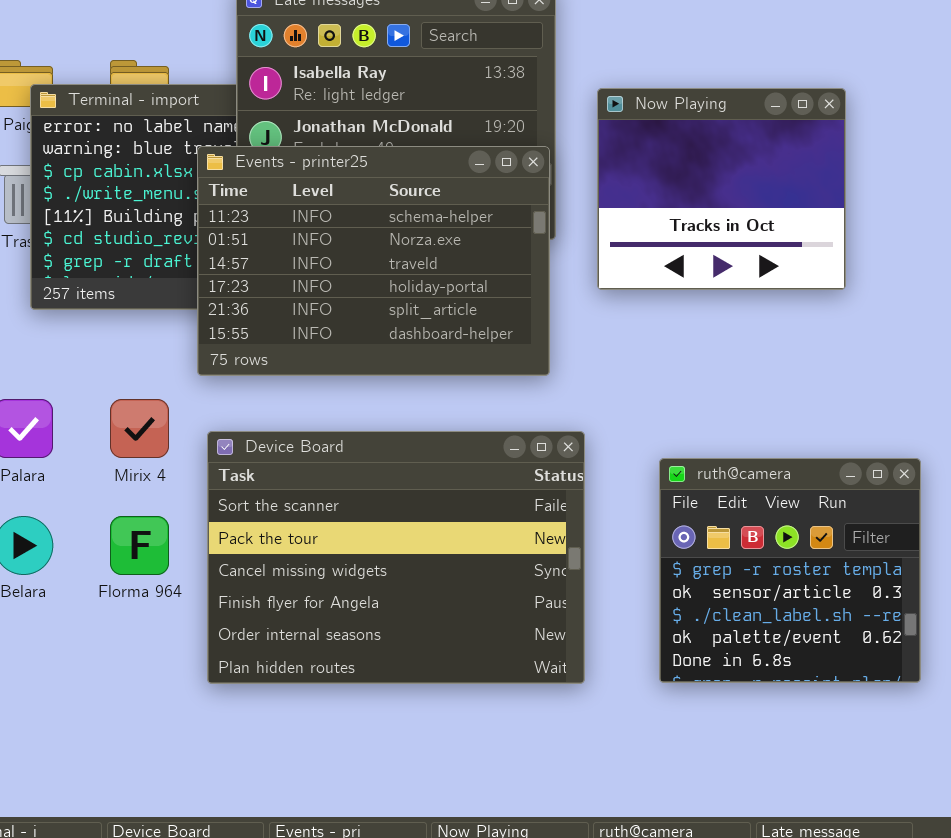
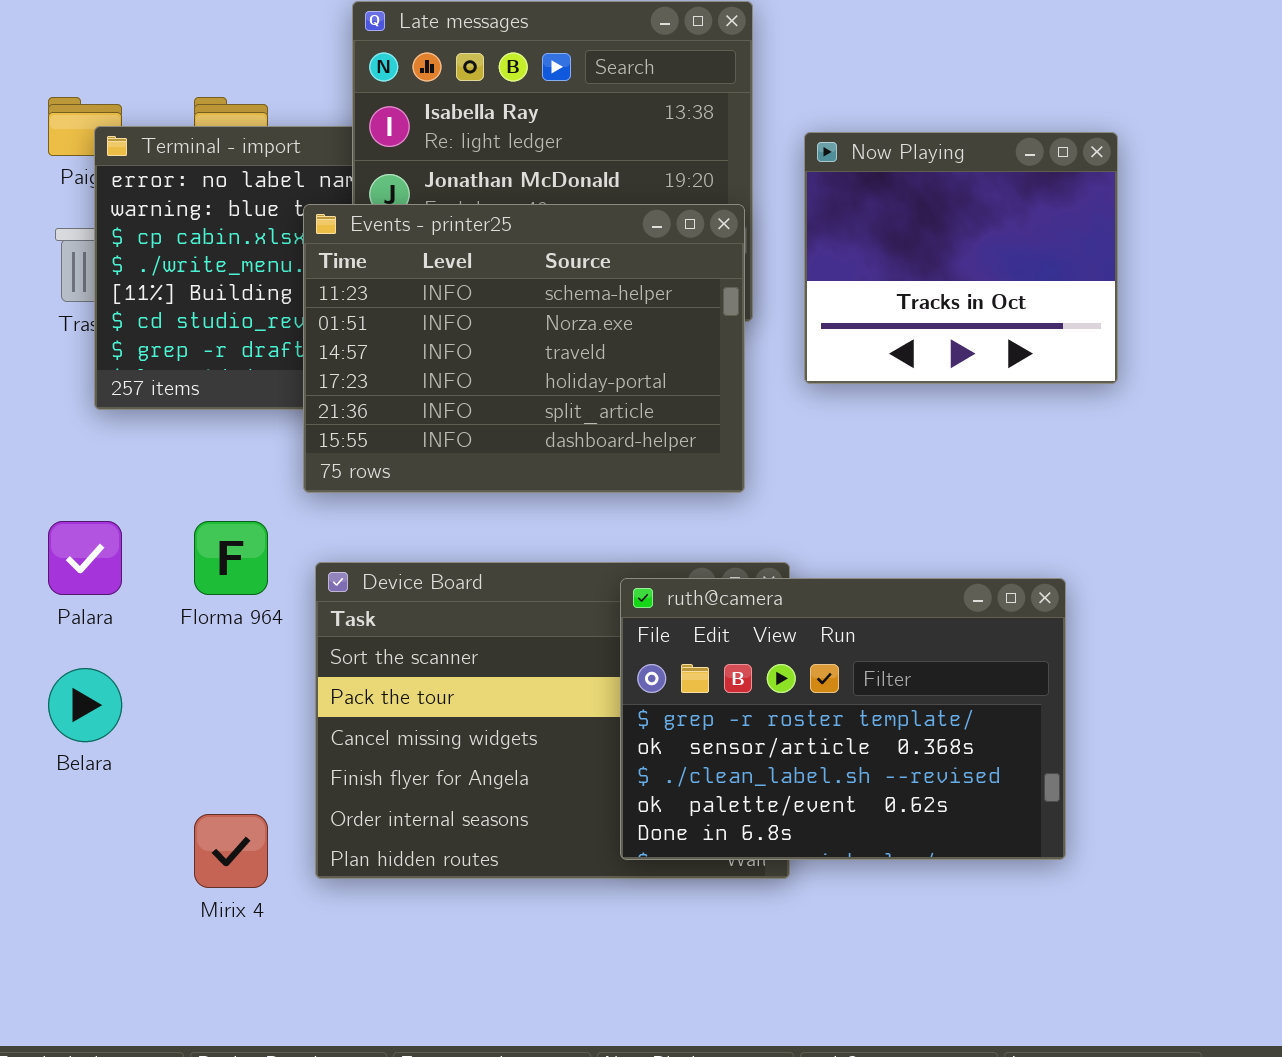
Mirix 4: [110,399,169,458] -> [194,814,268,888], moved
ruth@camera: [659,458,921,683] -> [620,578,1066,860], moved, resized
Florma 964: [110,516,169,575] -> [194,521,268,595], moved

